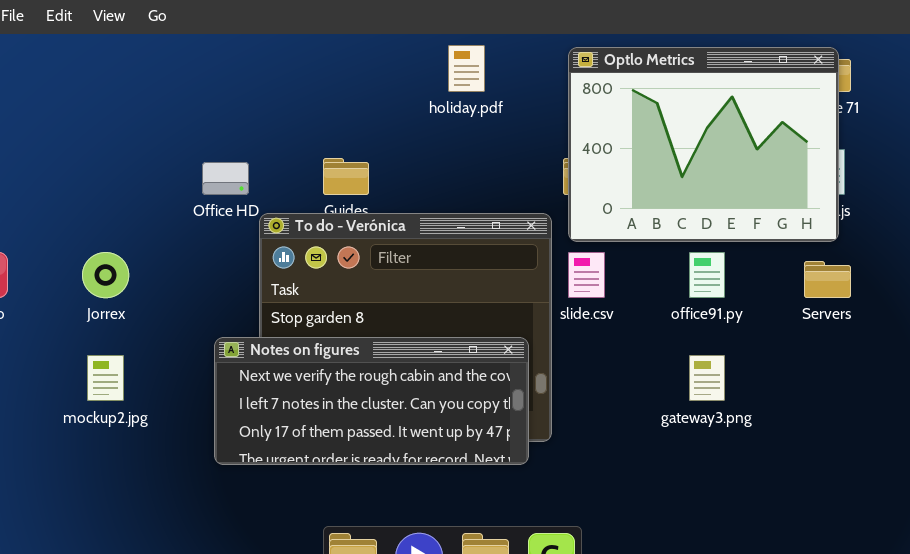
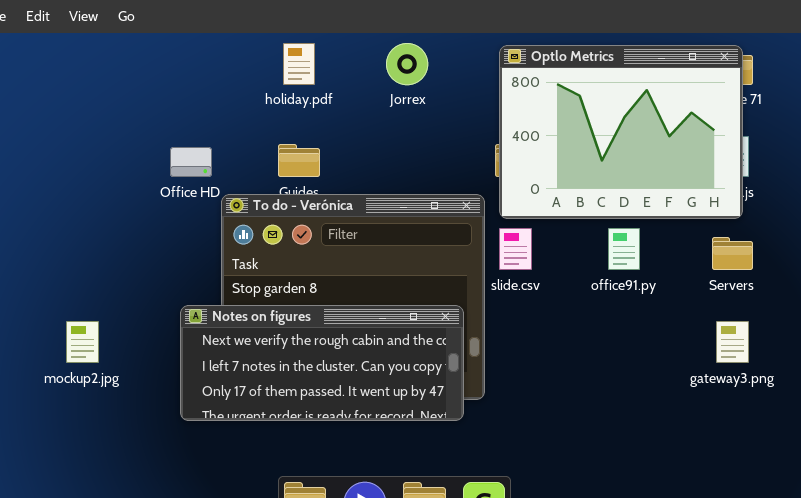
holiday.pdf: [448,45,485,92] -> [283,43,315,85], moved
Jorrex: [82,252,129,298] -> [386,43,428,85], moved
gateway3.png: [689,355,725,401] -> [716,321,749,363], moved

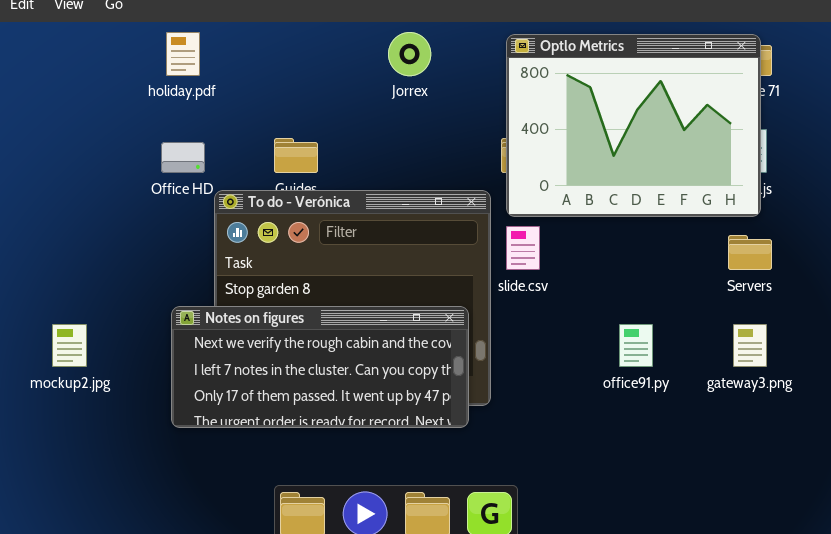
holiday.pdf: [283,43,315,85] -> [166,32,200,76], moved
office91.py: [608,228,640,270] -> [619,324,653,367], moved

